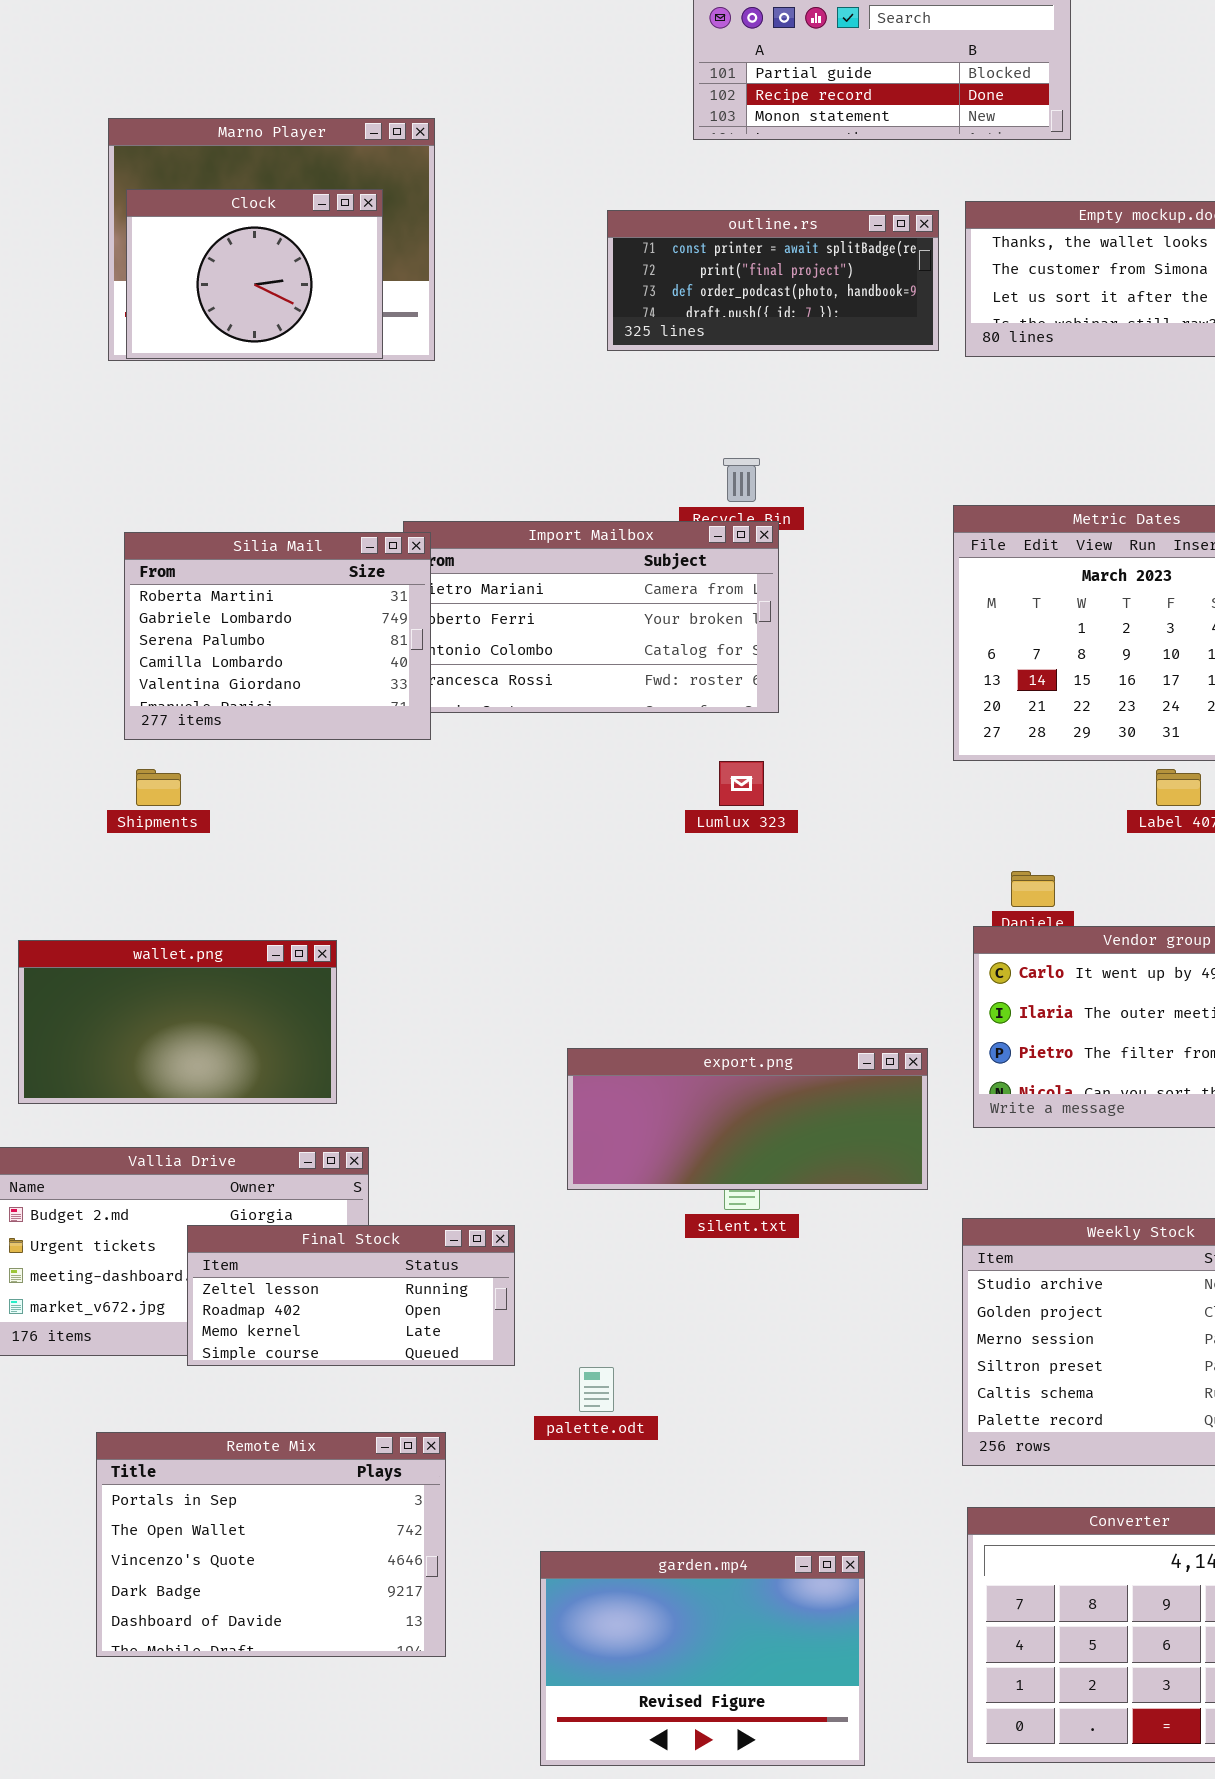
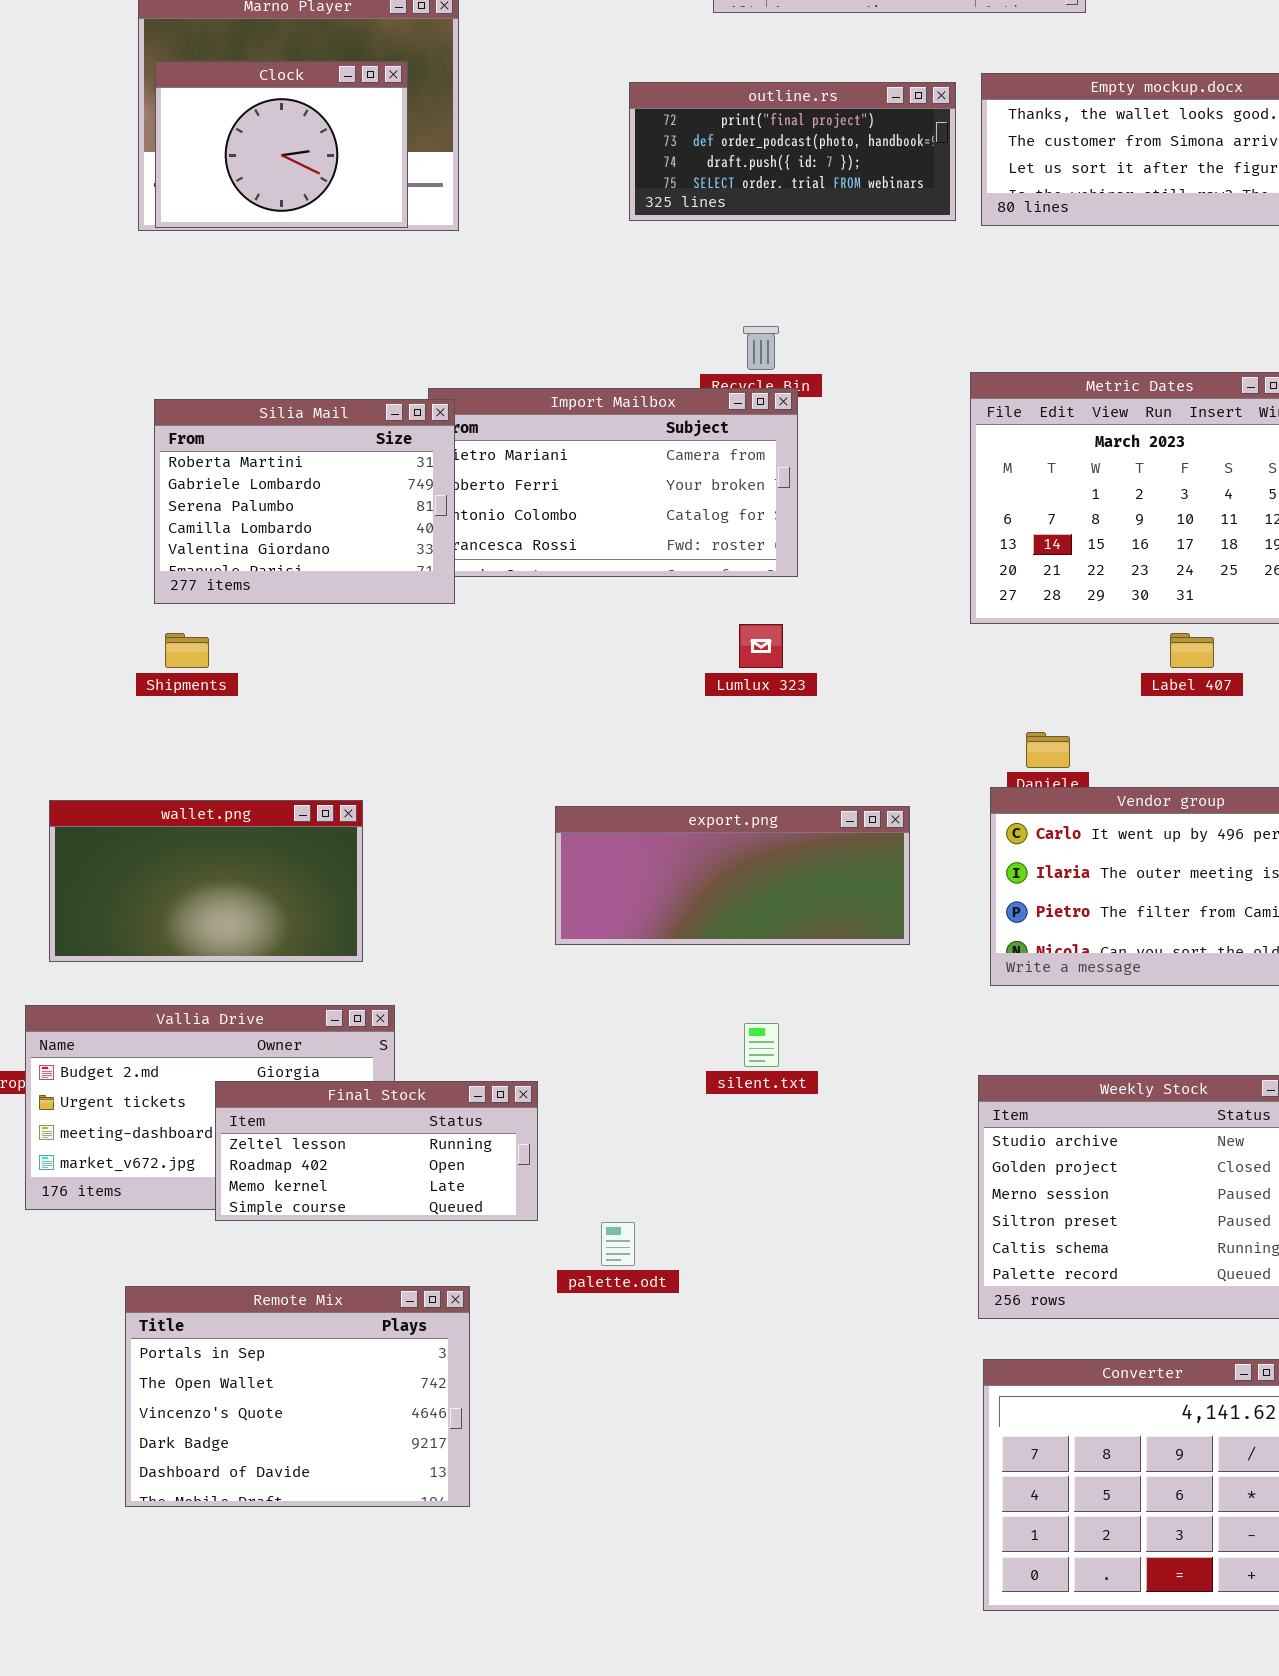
outline.rs: [607,210,939,351] -> [629,82,956,221], scrolled down 1 row
export.png: [567,1048,928,1190] -> [555,806,910,945], moved
garden.mp4: [540,1551,865,1766] -> none, closed

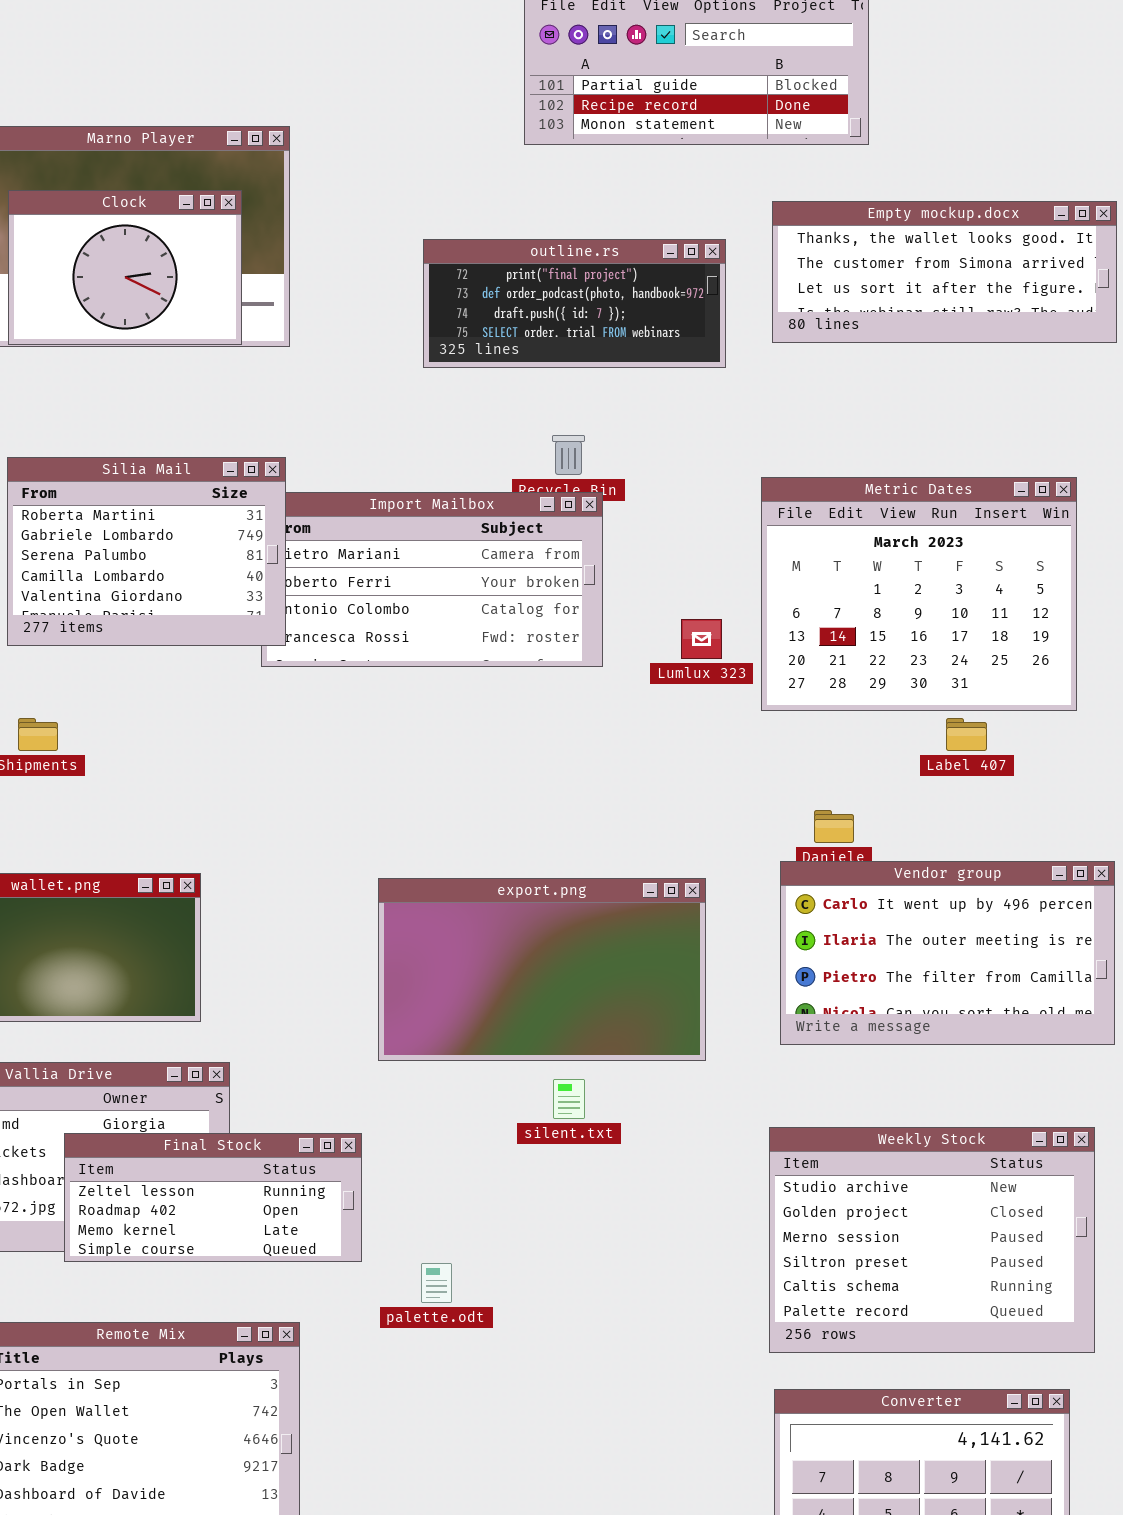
outline.rs: [629,82,956,221] -> [423,239,726,368], moved
Silia Mail: [154,399,455,604] -> [7,457,286,646], moved
Lumlux 323: [739,624,783,668] -> [681,619,722,659], moved
export.png: [555,806,910,945] -> [378,878,706,1061], resized

